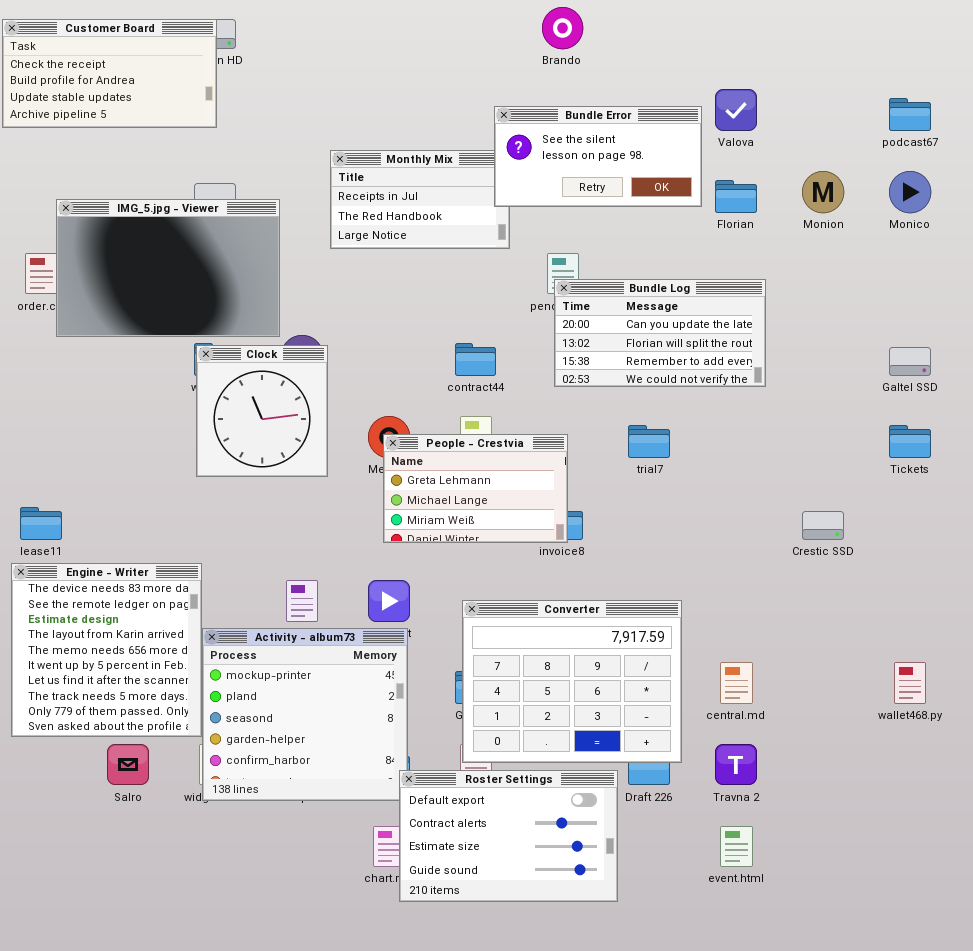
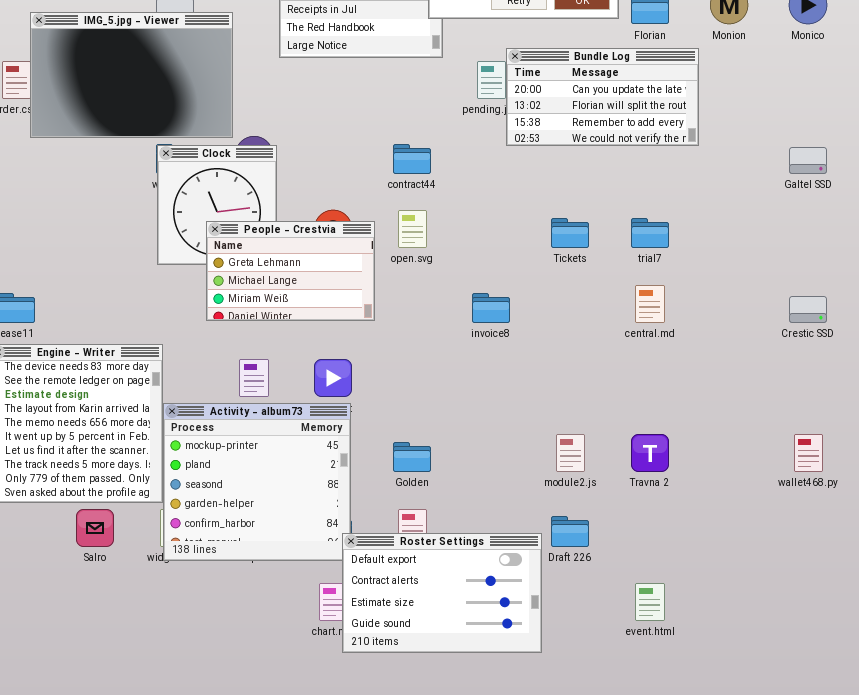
Bundle Log: [554,279,766,387] -> [506,48,699,146], moved
trial7: [628,425,670,458] -> [631,218,669,248], moved
Tickets: [889,425,931,458] -> [551,218,589,248], moved
People - Crestvia: [383,434,568,543] -> [206,221,375,321], moved
Crestic SSD: [802,511,844,540] -> [789,296,827,323], moved
Converter: [462,600,682,763] -> none, closed
central.md: [720,662,753,704] -> [635,285,665,323], moved
Travna 2: [715,744,757,785] -> [631,434,669,472], moved

